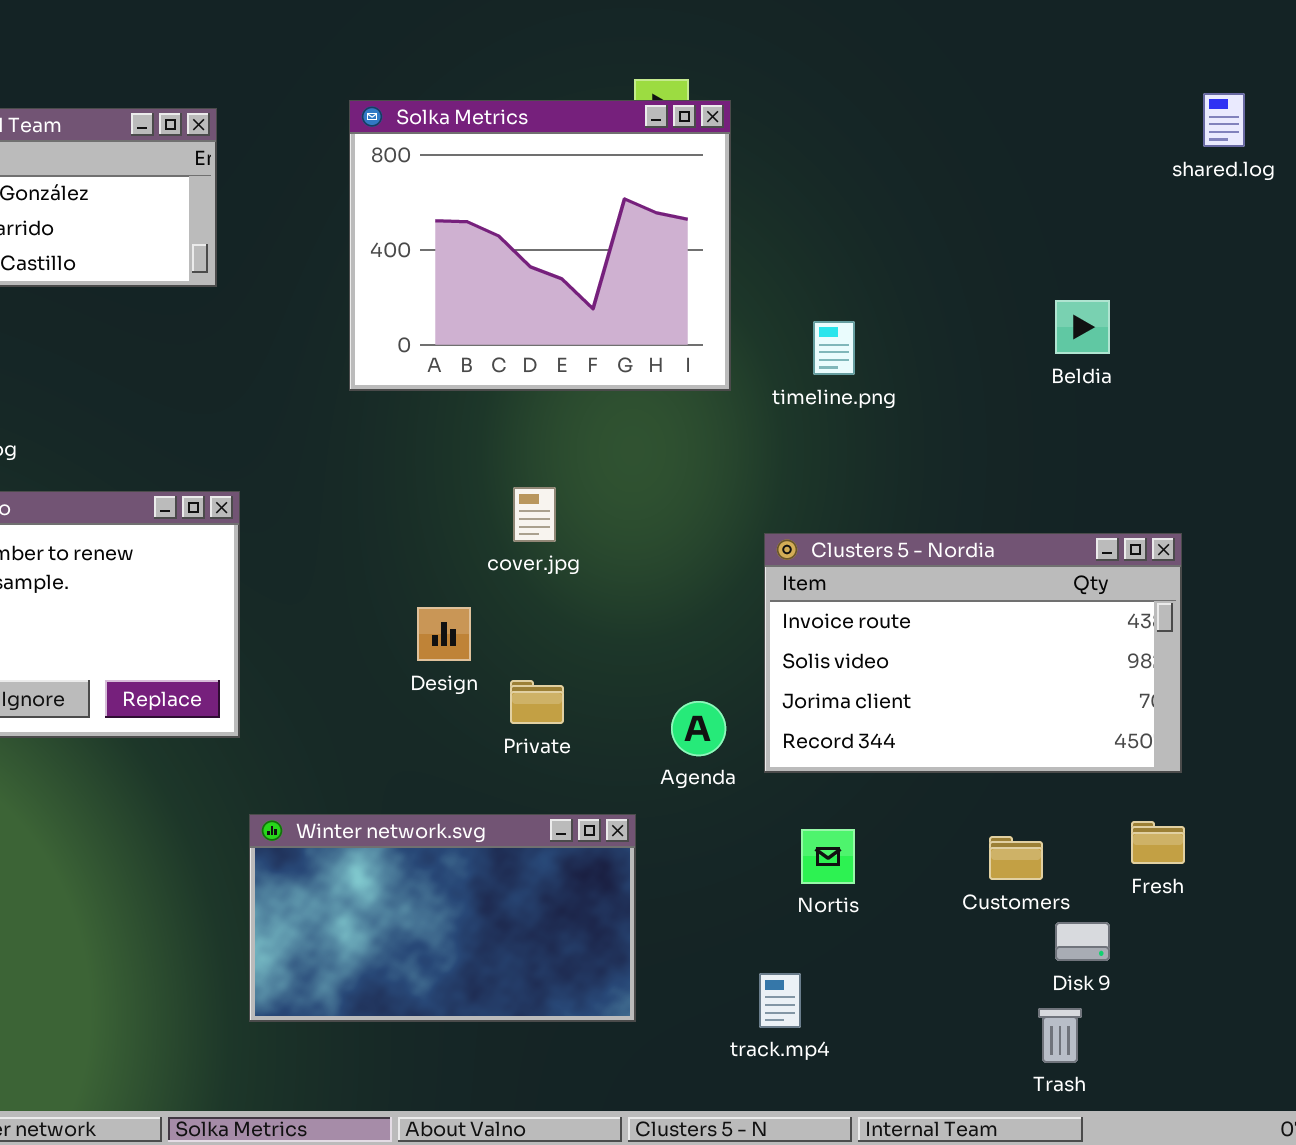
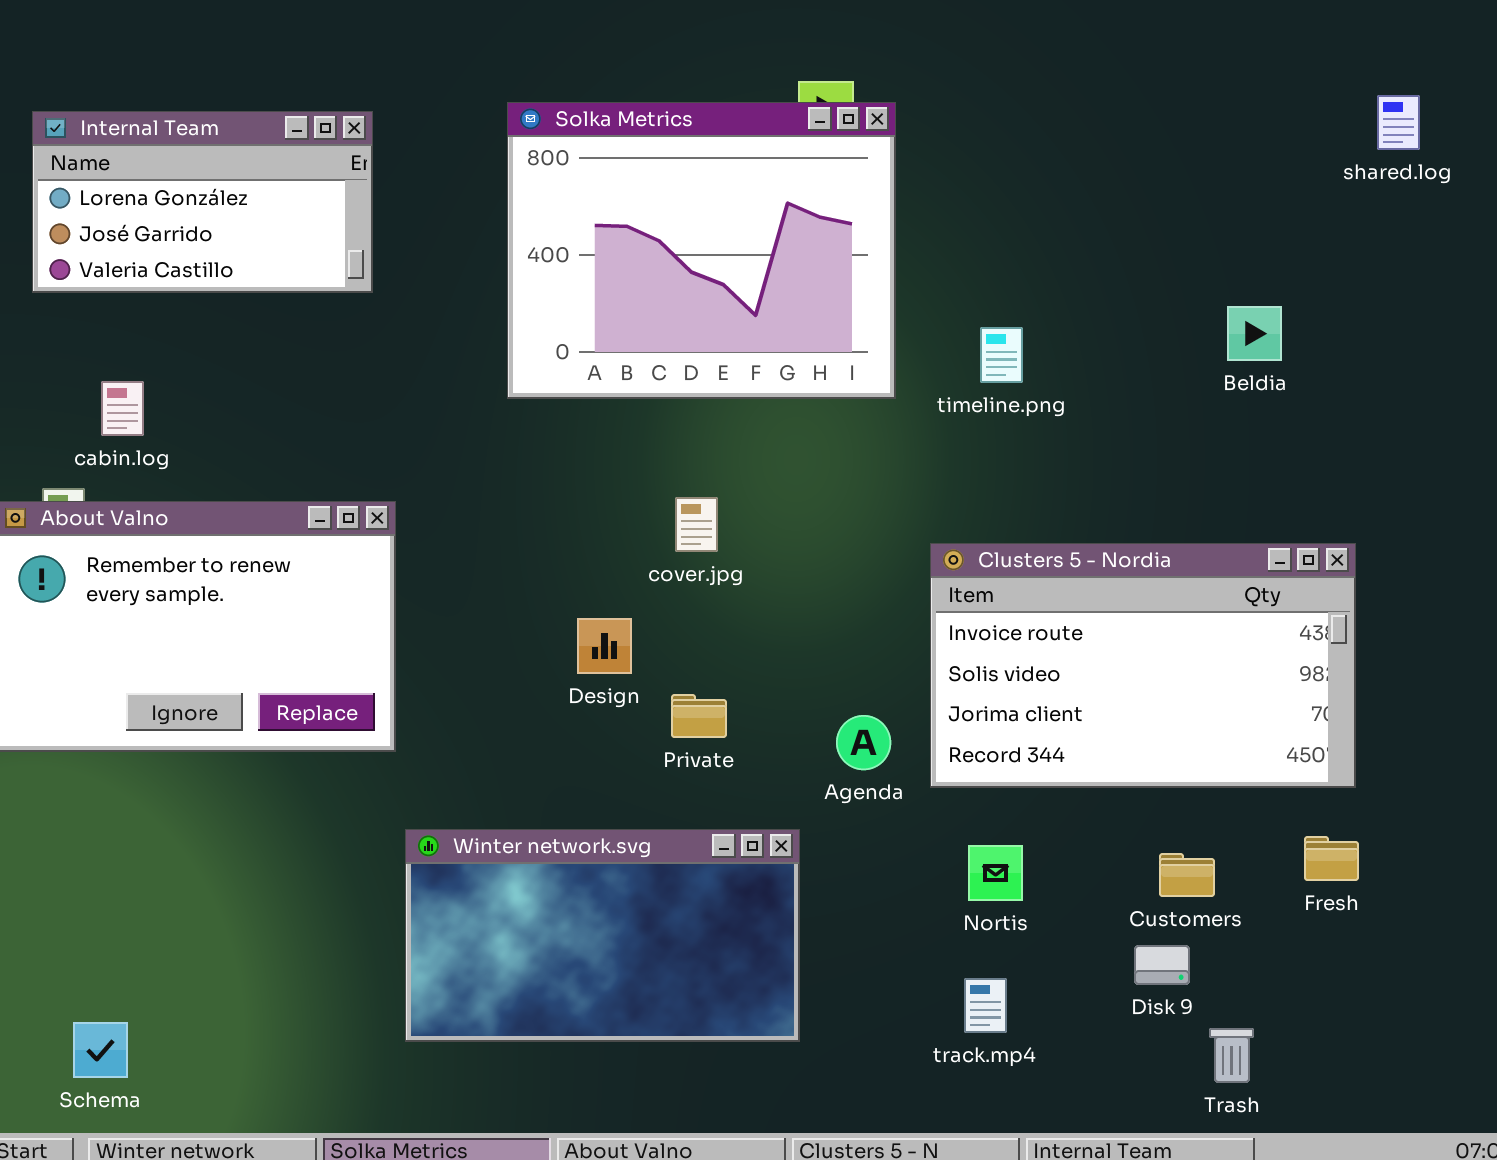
Disk 9: [1055,922,1110,961] -> [1134,945,1190,985], moved
track.mp4: [759,973,801,1028] -> [964,978,1007,1033], moved

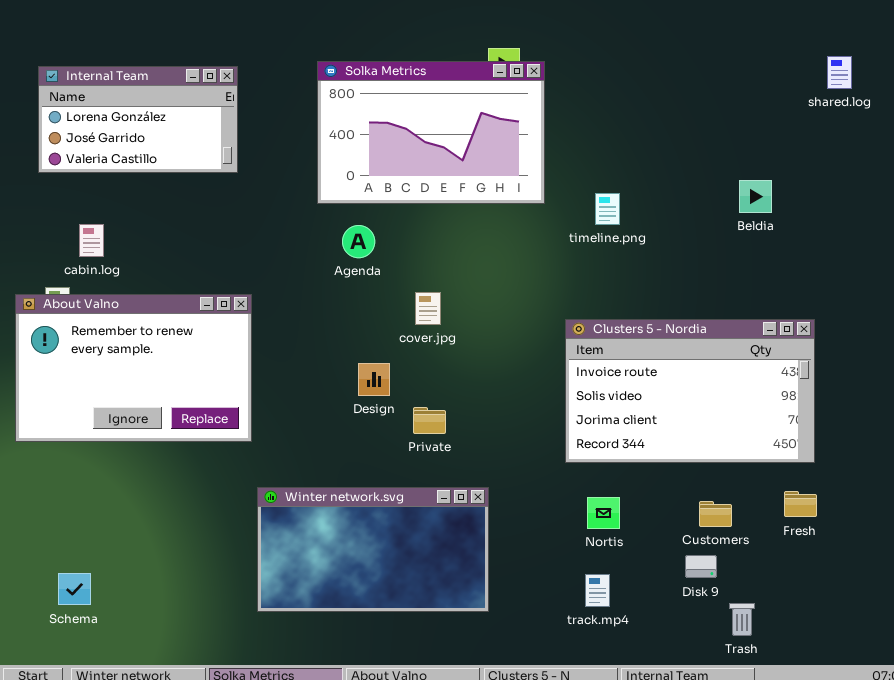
Solka Metrics: [507,102,896,399] -> [317,61,545,204], resized
Agenda: [836,715,891,770] -> [342,225,375,258], moved
Schema: [73,1022,128,1078] -> [58,573,91,605], moved

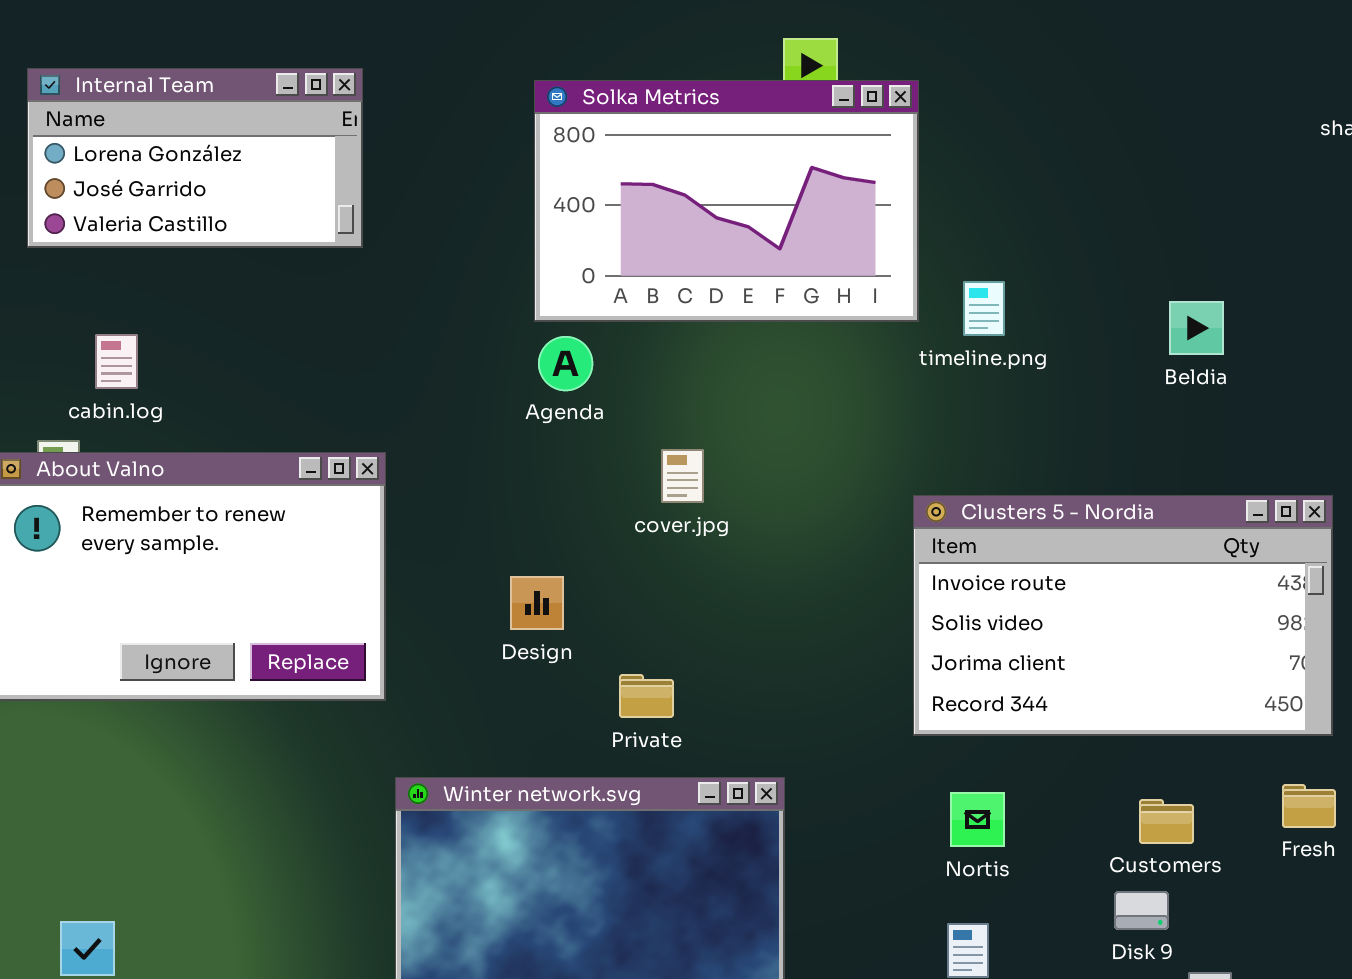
Solka Metrics: [317,61,545,204] -> [534,80,919,322], moved
Beldia: [739,180,772,213] -> [1169,301,1224,355], moved
Design: [358,363,390,396] -> [510,576,564,630], moved
Private: [413,407,446,434] -> [619,674,674,718], moved

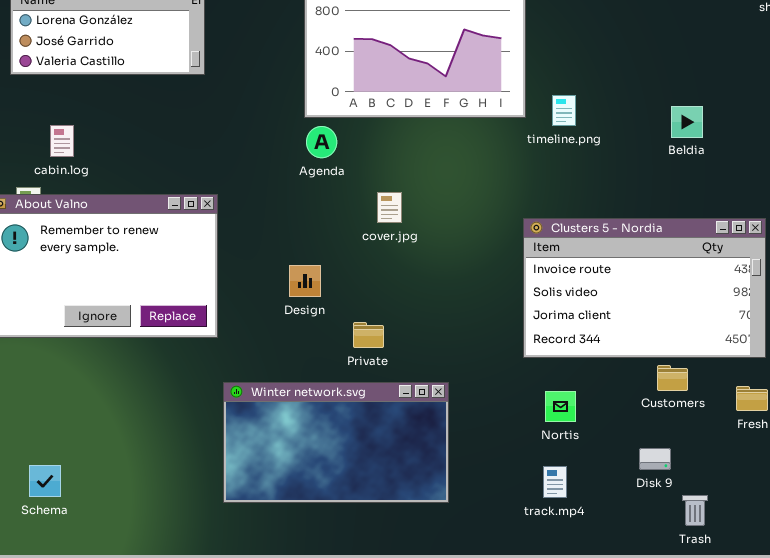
Customers: [1139,799,1194,844] -> [657,365,688,391], moved

